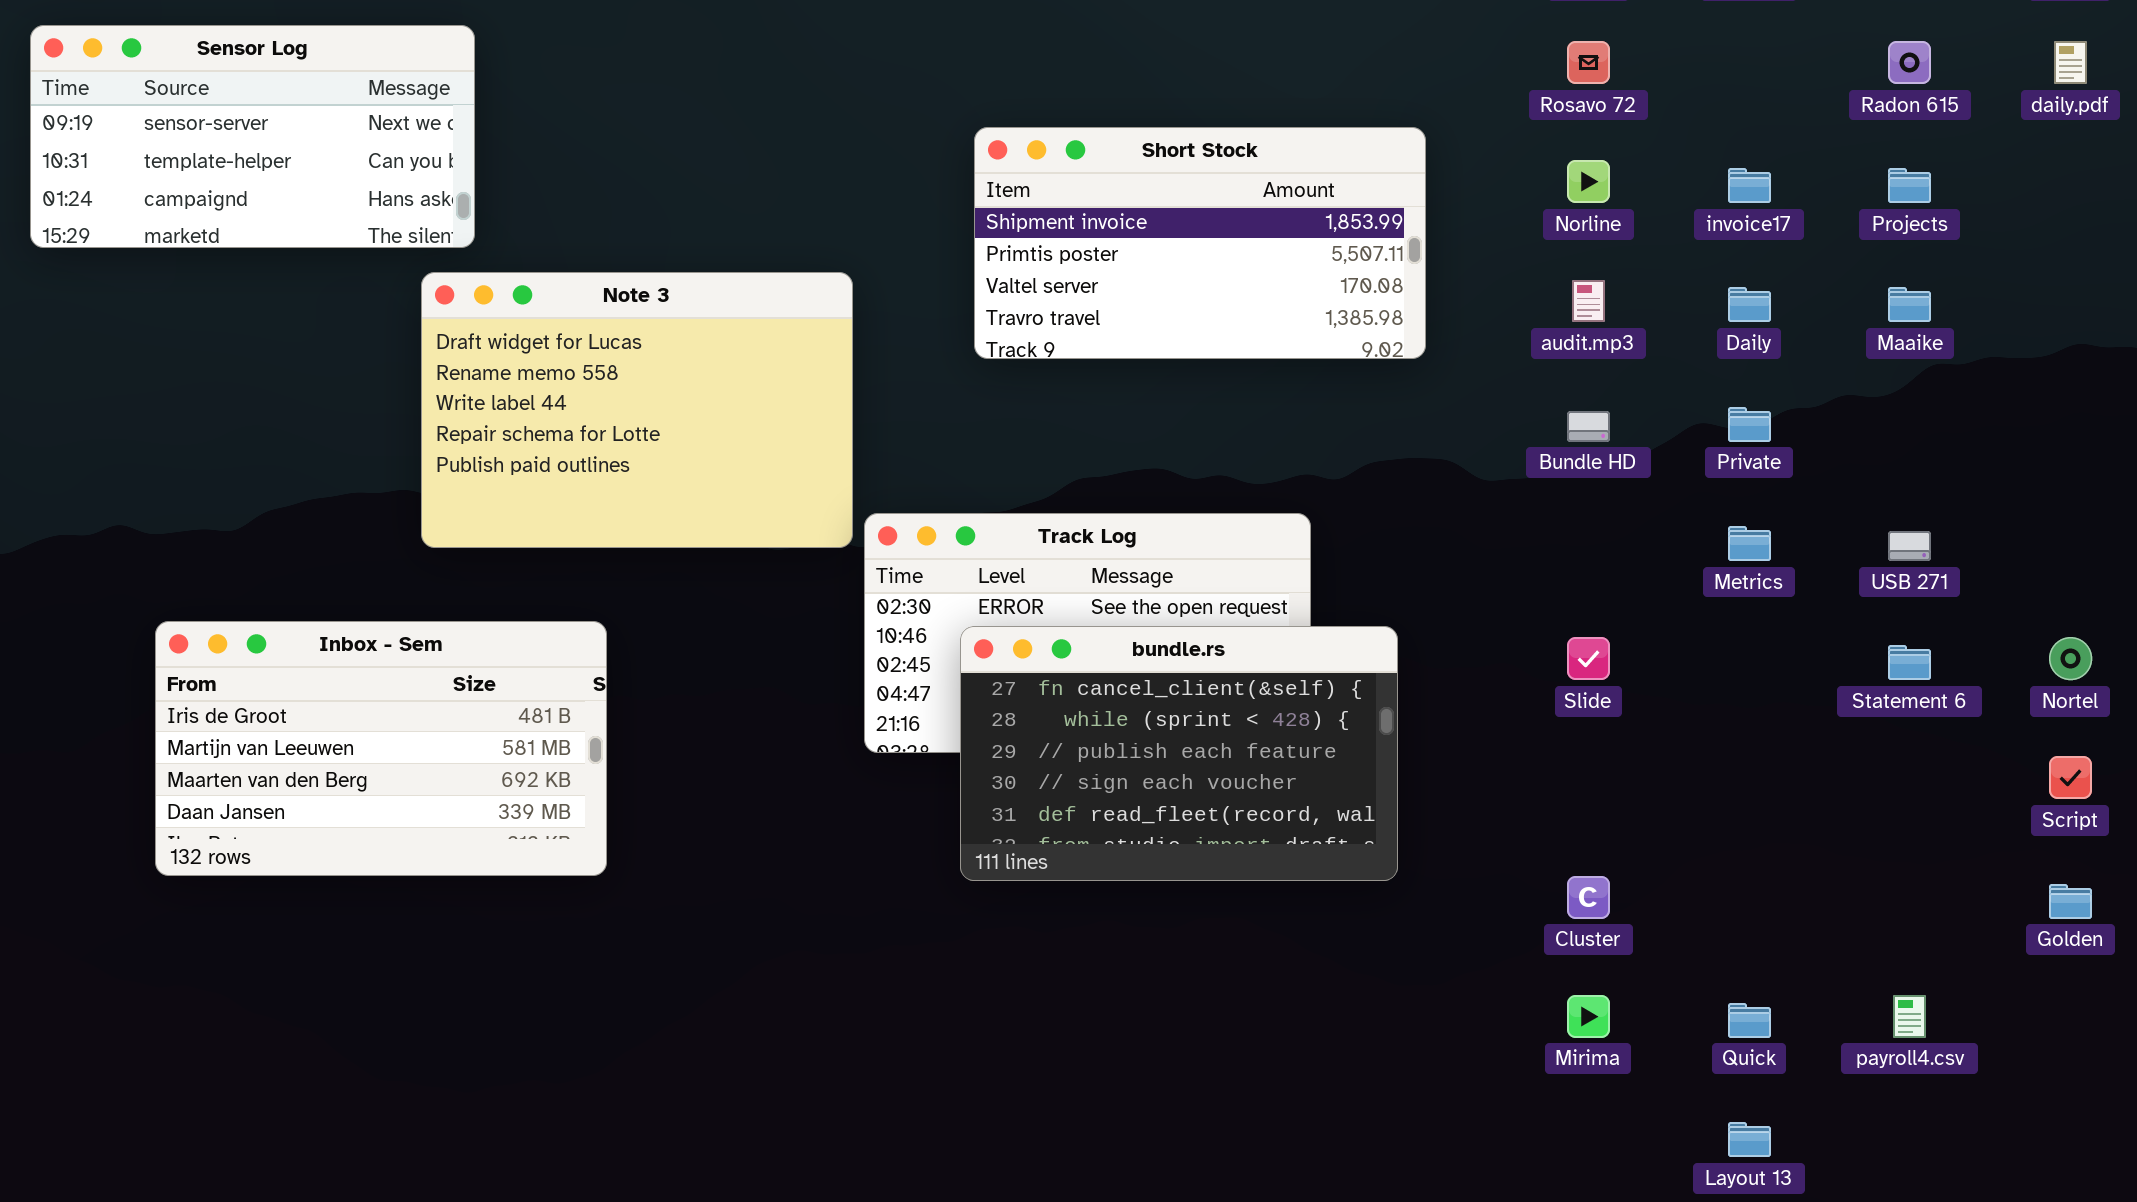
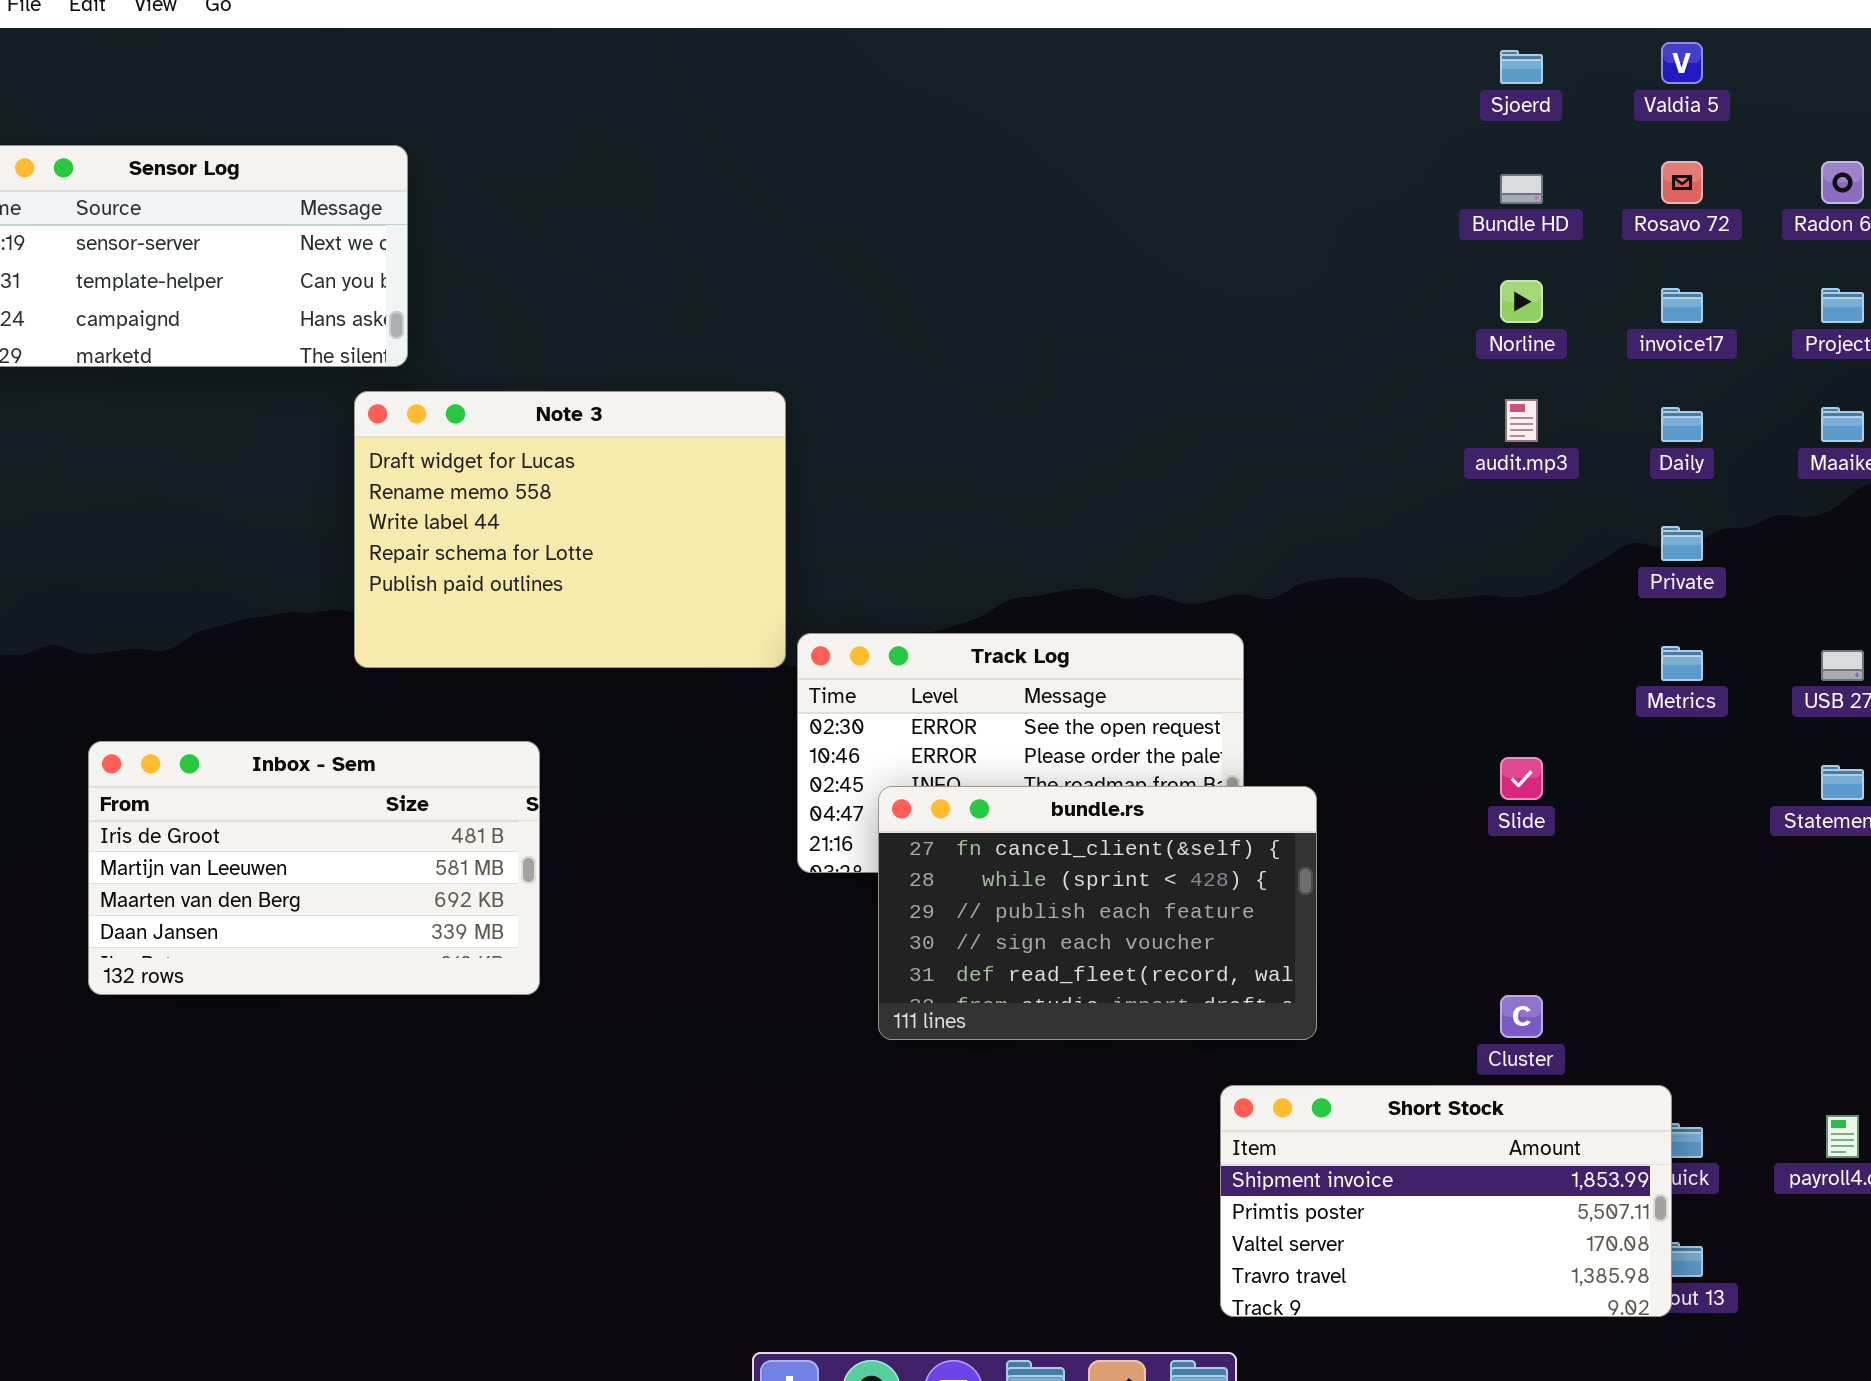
Rosavo 72: [1567,41,1610,84] -> [1661,161,1703,204], moved
Short Stock: [974,127,1426,359] -> [1220,1085,1672,1317], moved
Bundle HD: [1567,411,1610,442] -> [1500,174,1543,204], moved
bundle.rs: [960,626,1398,881] -> [878,786,1317,1040], moved

